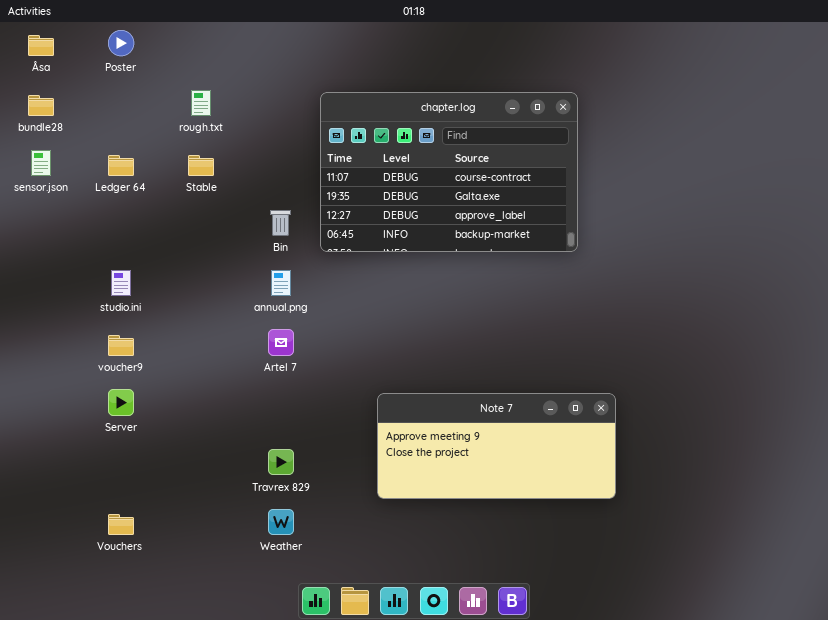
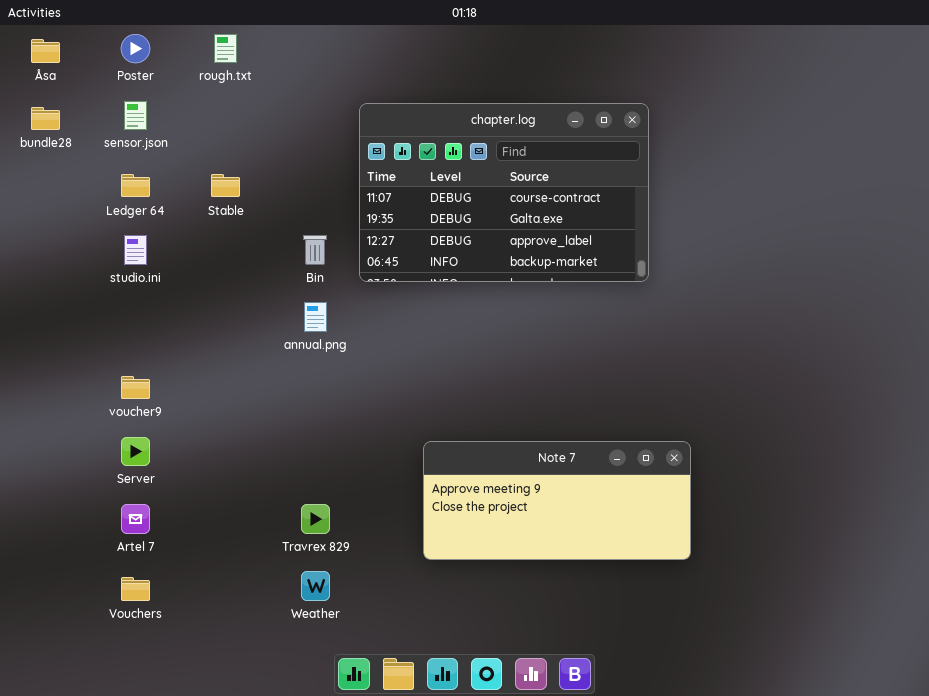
rough.txt: [191,90,211,116] -> [214,34,237,63], moved
sensor.json: [31,150,51,176] -> [124,101,147,130], moved
studio.ini: [111,270,131,296] -> [124,235,147,265], moved
Artel 7: [268,329,294,356] -> [121,504,150,534], moved

